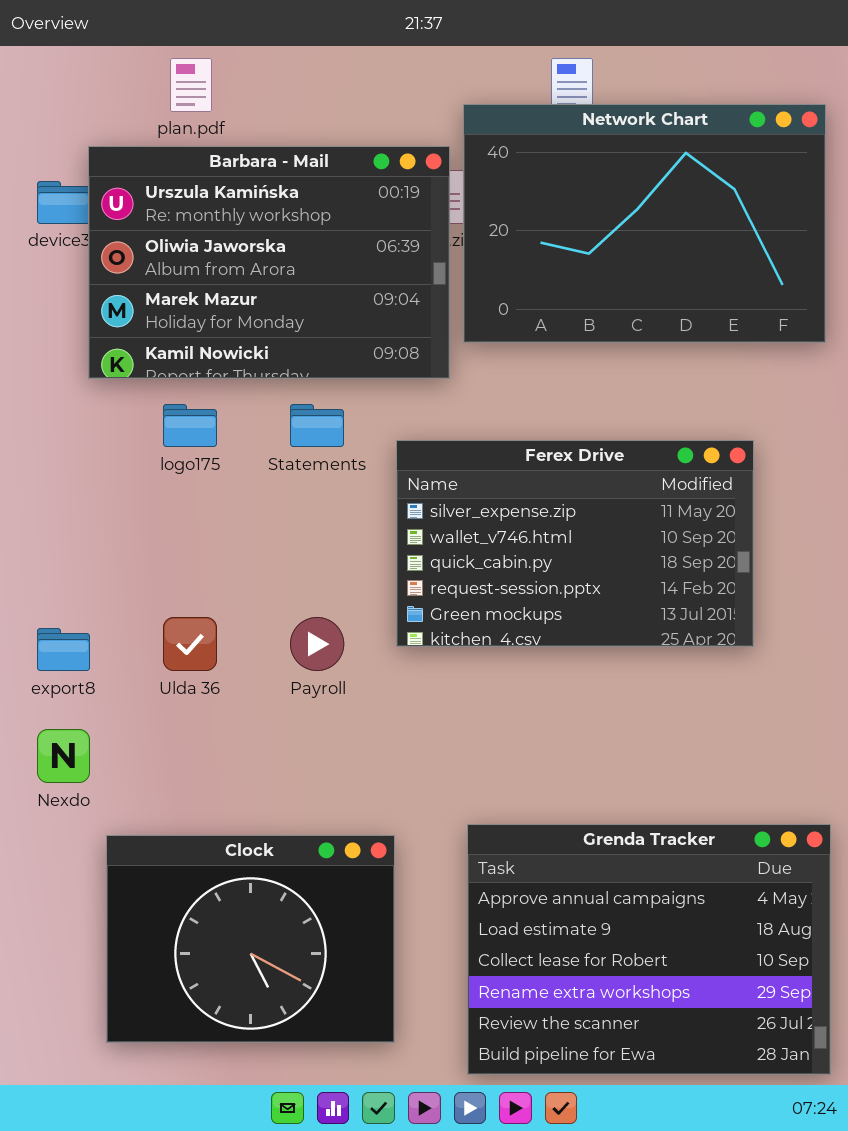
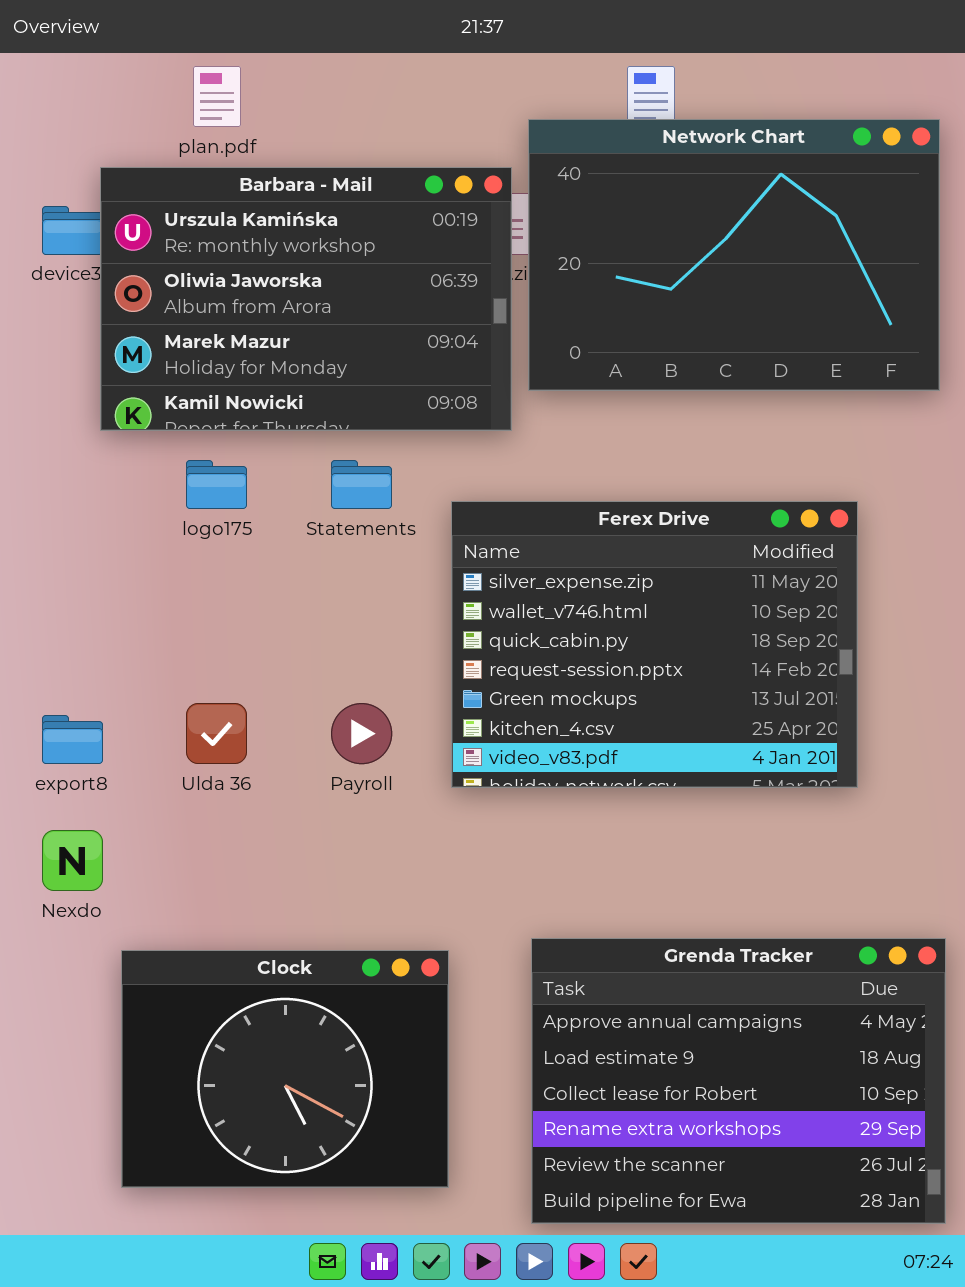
Ferex Drive: [396,440,754,647] -> [451,501,858,788], resized

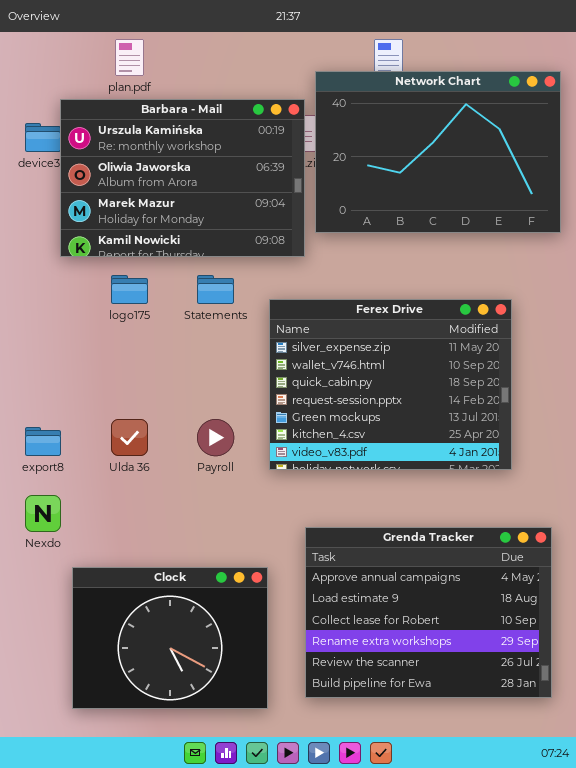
Grenda Tracker: [531,938,946,1224] -> [305,527,552,698], moved

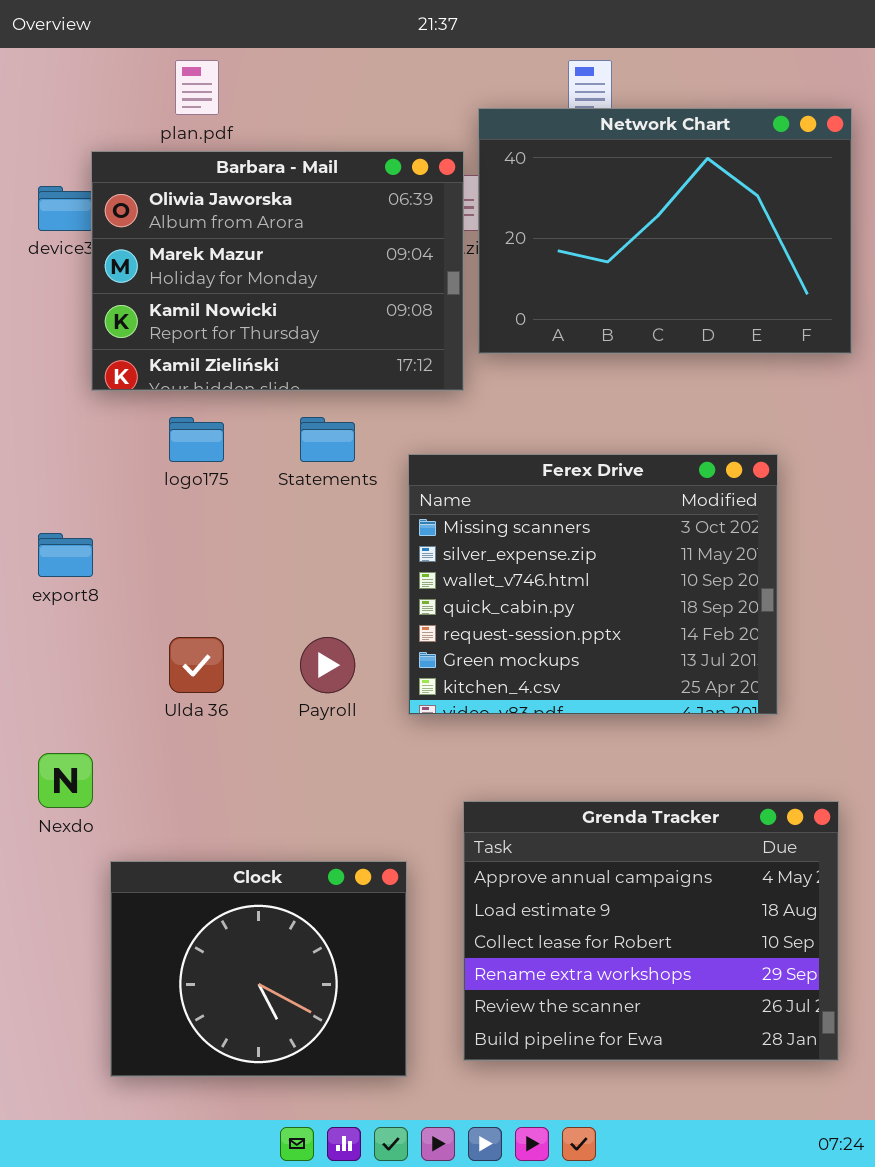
Barbara - Mail: [60,99,305,257] -> [91,151,464,391], scrolled down 1 row
Ferex Drive: [269,299,512,470] -> [408,454,778,715], scrolled up 1 row
export8: [25,427,61,456] -> [38,533,93,577], moved

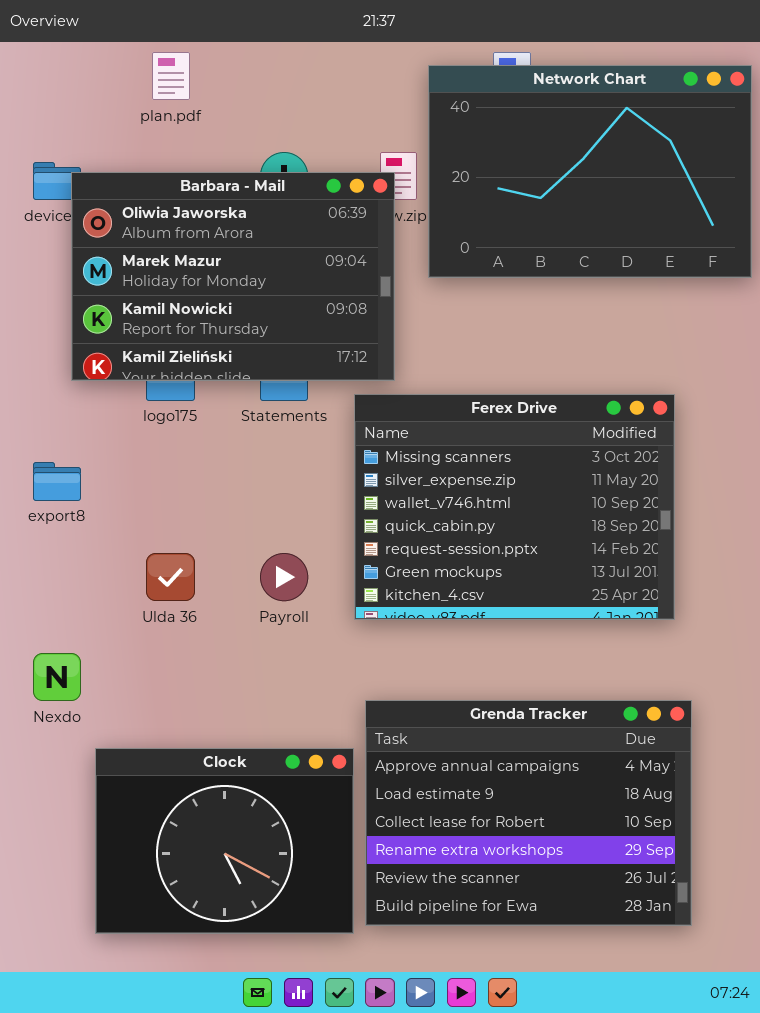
Network Chart: [478,108,852,354] -> [428,65,752,278], moved
Barbara - Mail: [91,151,464,391] -> [71,172,395,381], moved
Grenda Tracker: [463,801,839,1061] -> [365,700,692,926], moved

